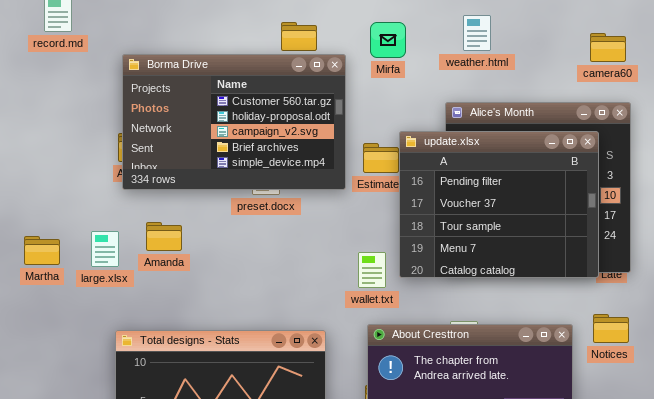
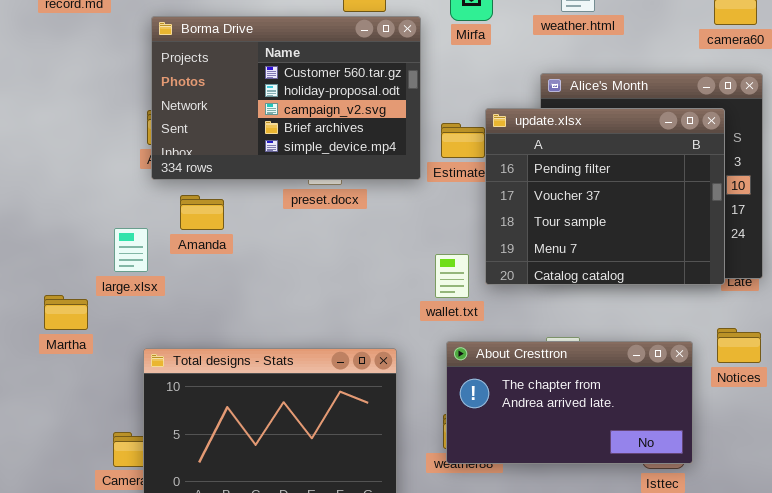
Amanda: [146,222,182,251] -> [180,195,224,230], moved
Martha: [24,236,60,265] -> [44,295,88,330], moved

